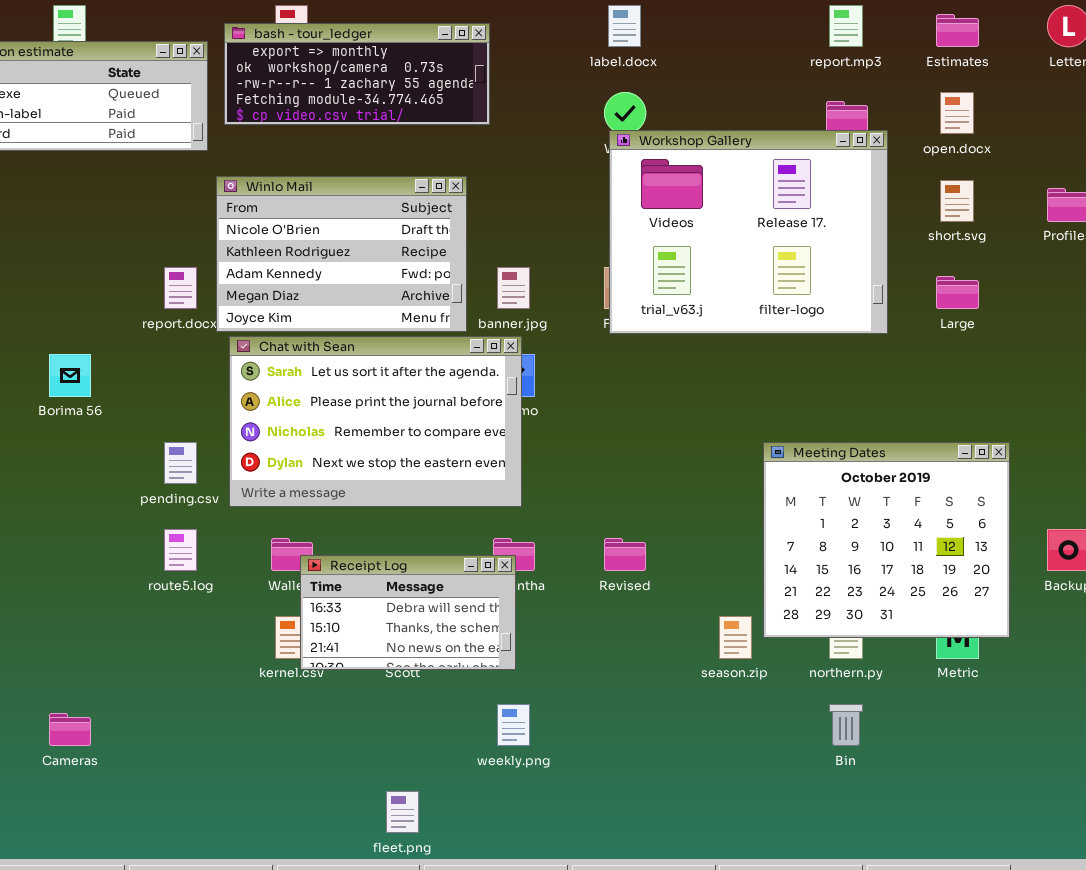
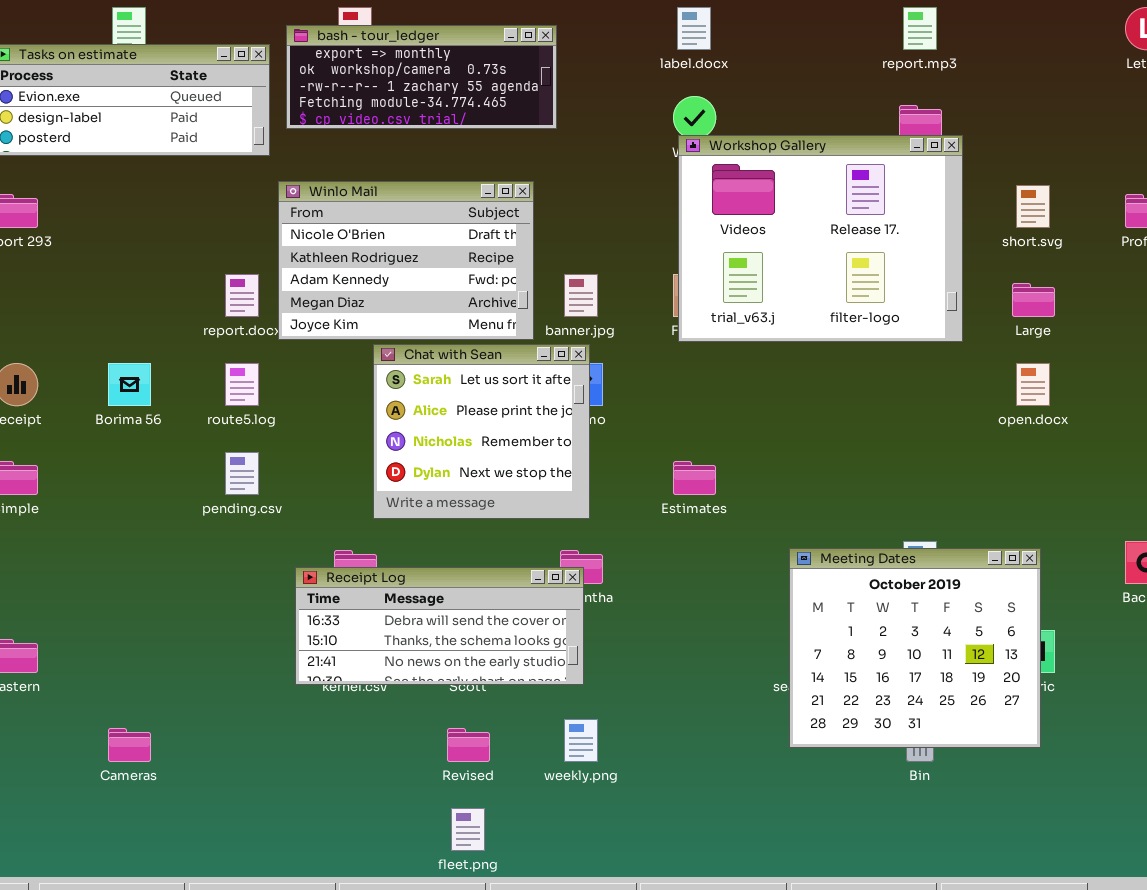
Estimates: [936,14,979,47] -> [673,461,716,495], moved
open.docx: [940,92,974,134] -> [1016,363,1050,406], moved
Chat with Sean: [229,336,522,507] -> [373,344,590,519], resized
Meeting Dates: [763,442,1010,638] -> [789,548,1041,748], moved
route5.log: [164,529,197,571] -> [225,363,259,406], moved
Revised: [604,538,646,571] -> [447,728,490,762], moved
Receipt Log: [300,555,516,670] -> [295,567,584,685], resized

